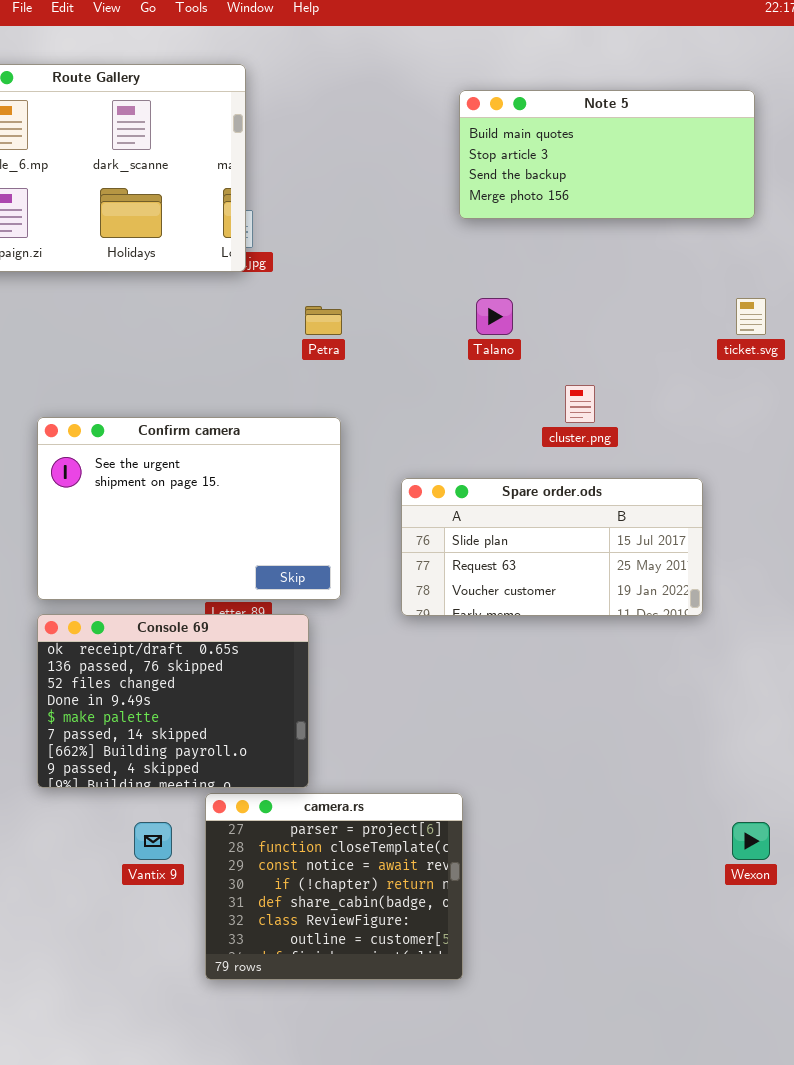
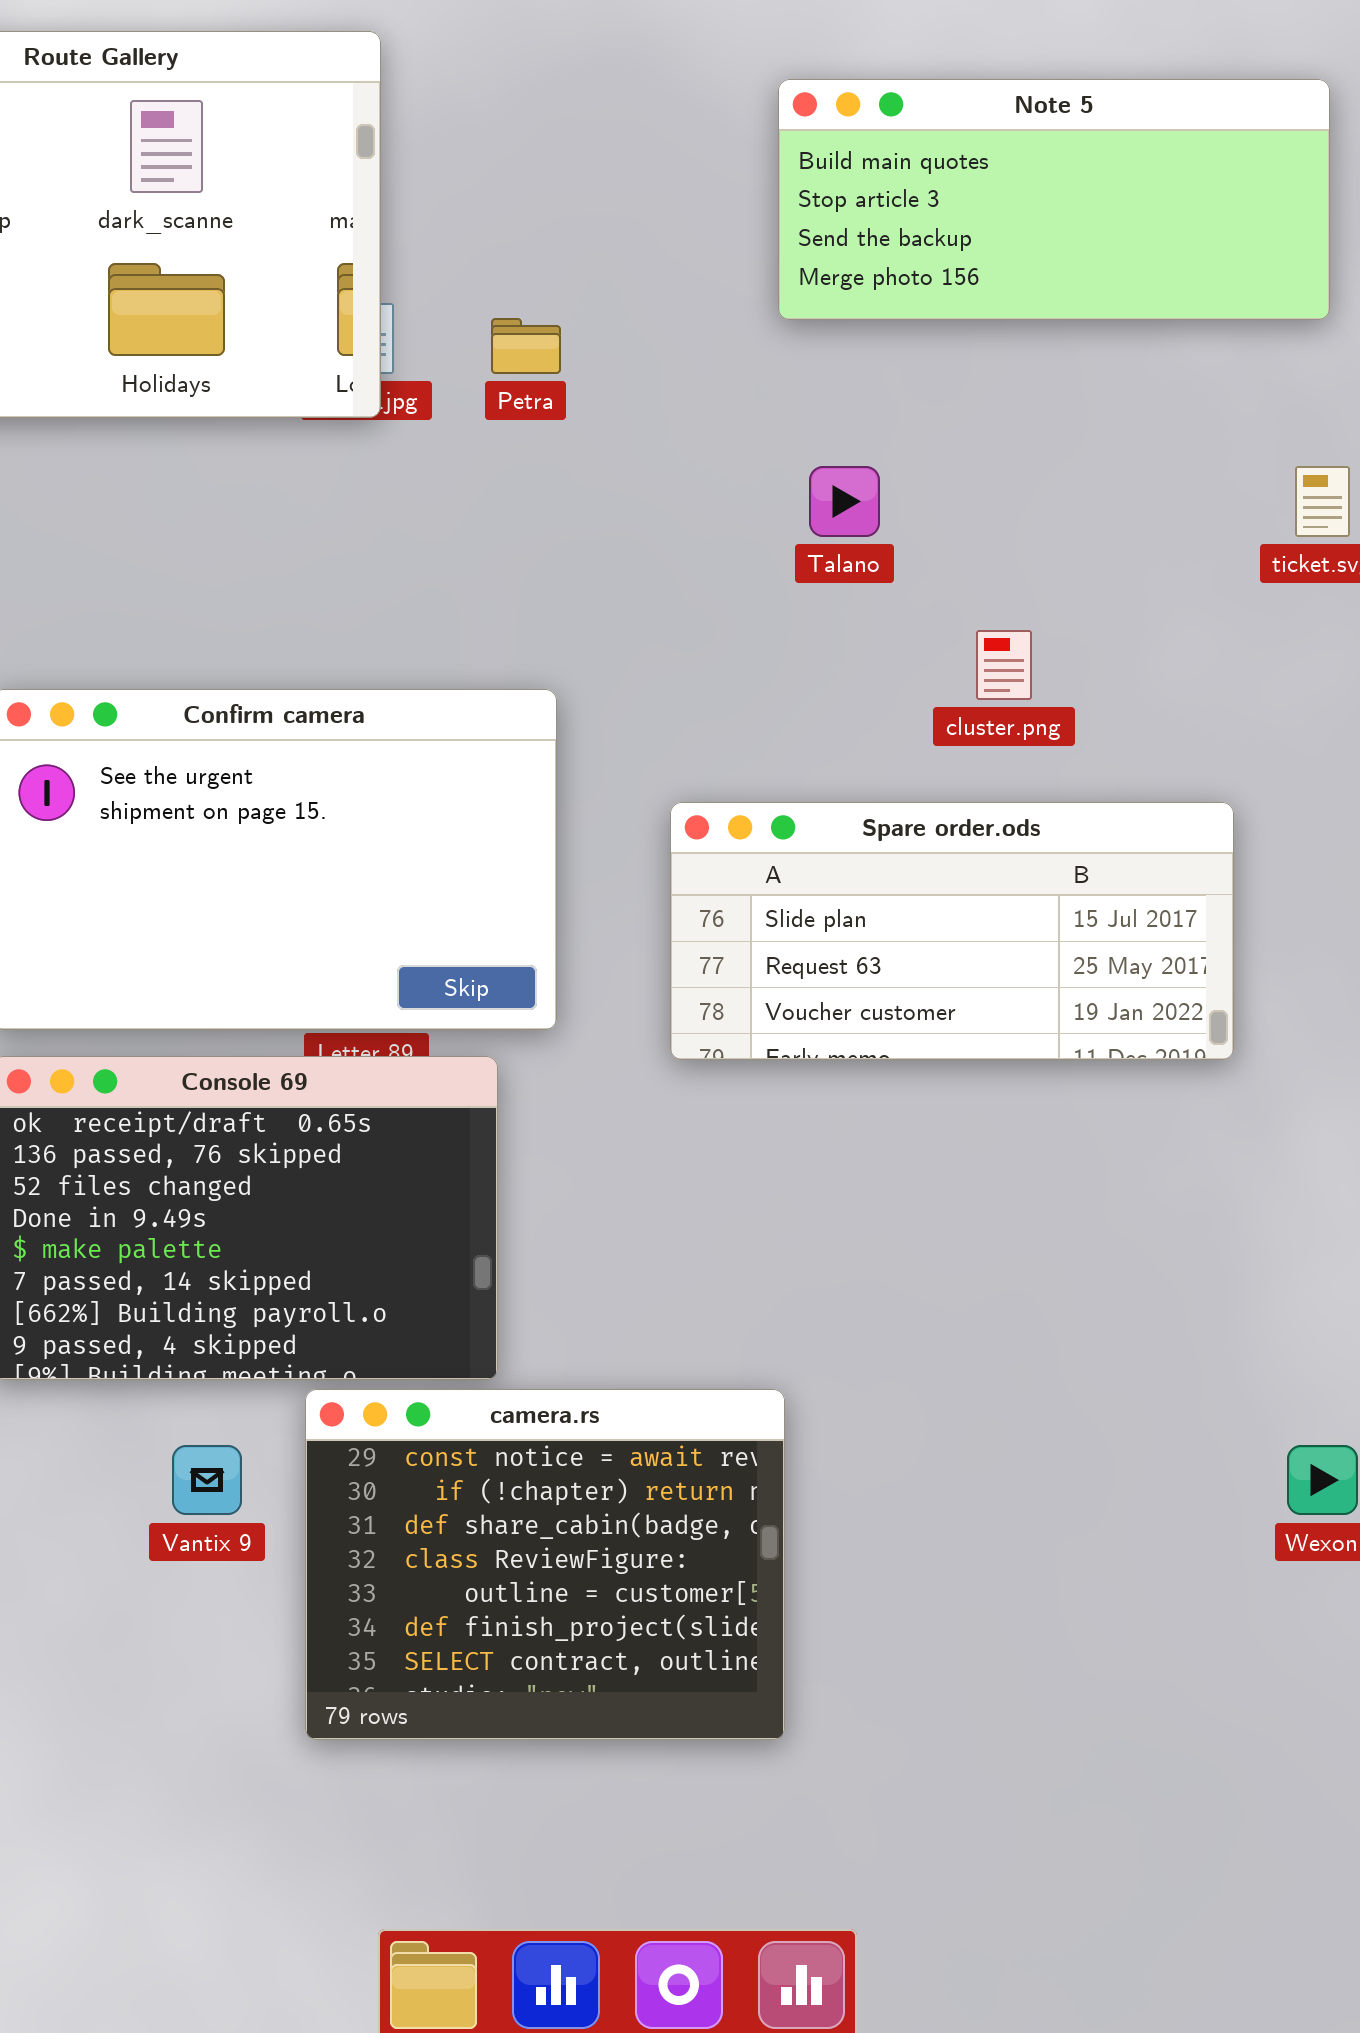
Petra: [305,306,342,335] -> [491,318,561,374], moved
camera.rs: [205,793,463,980] -> [305,1389,785,1740], scrolled down 2 rows

